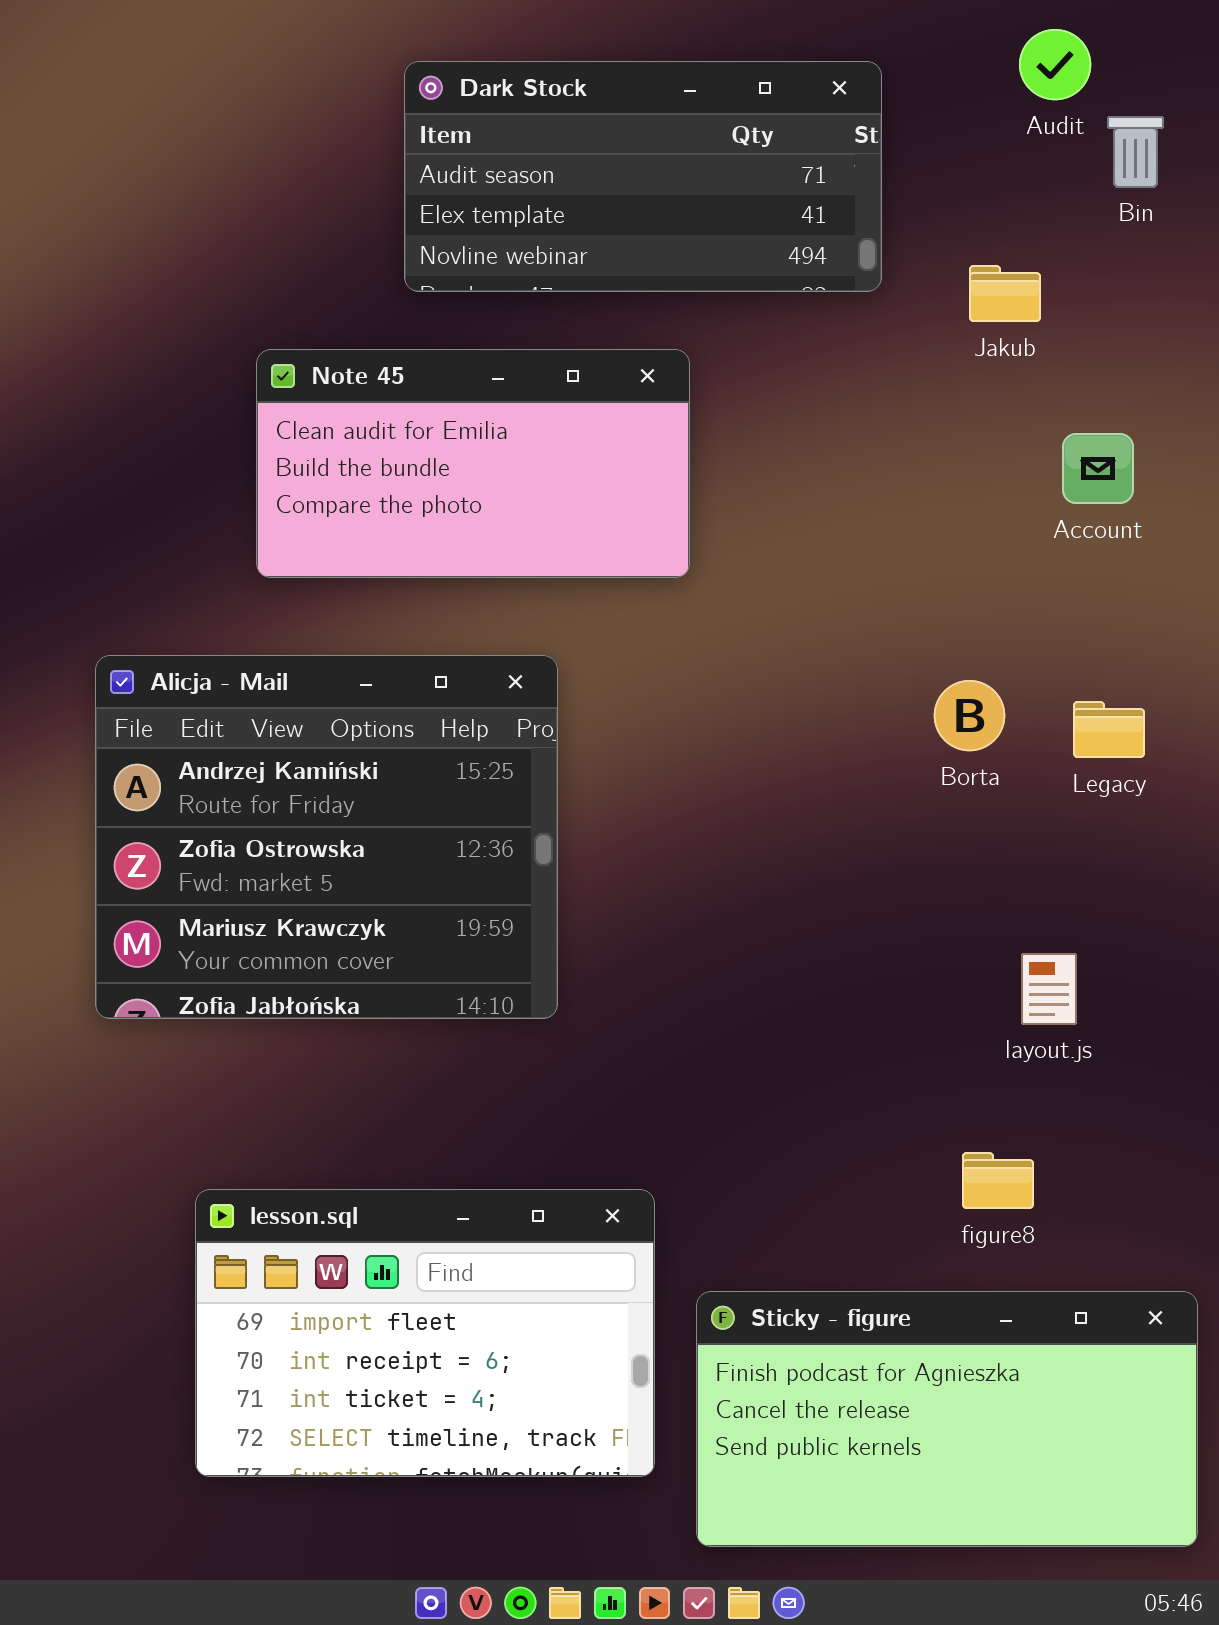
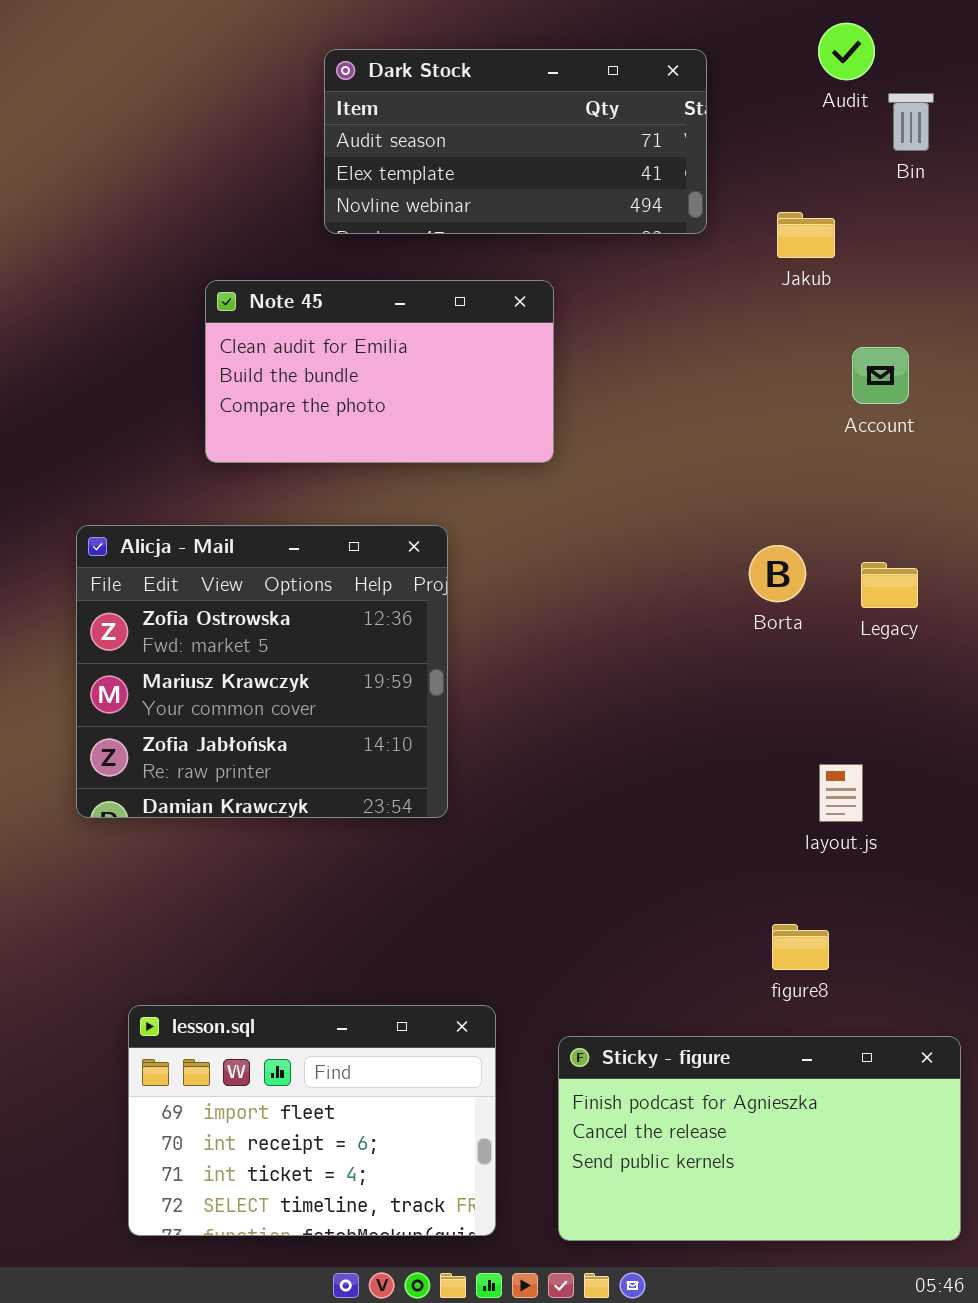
Alicja - Mail: [95,655,558,1019] -> [76,525,448,818], scrolled down 1 row
lesson.sql: [195,1189,655,1477] -> [128,1005,496,1236], moved

